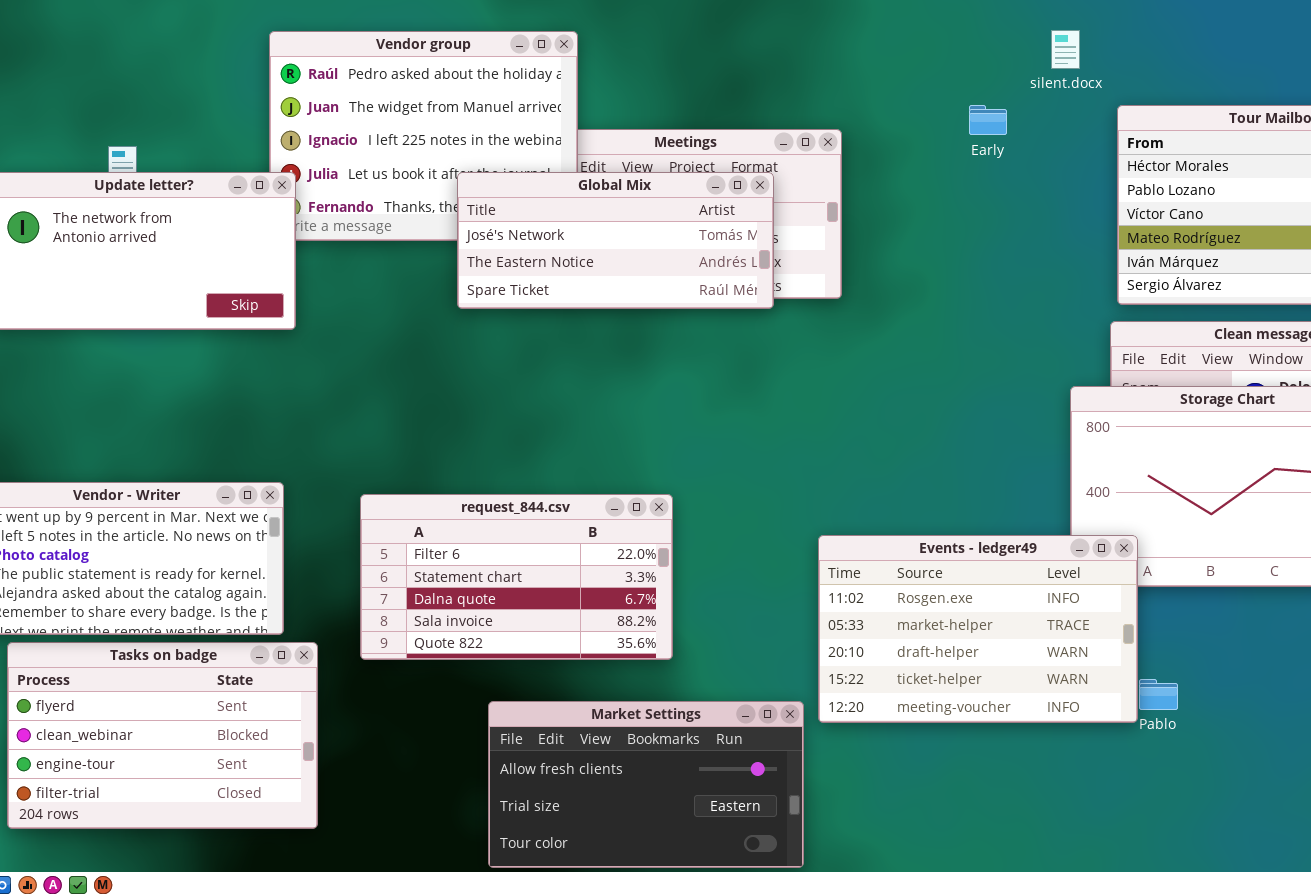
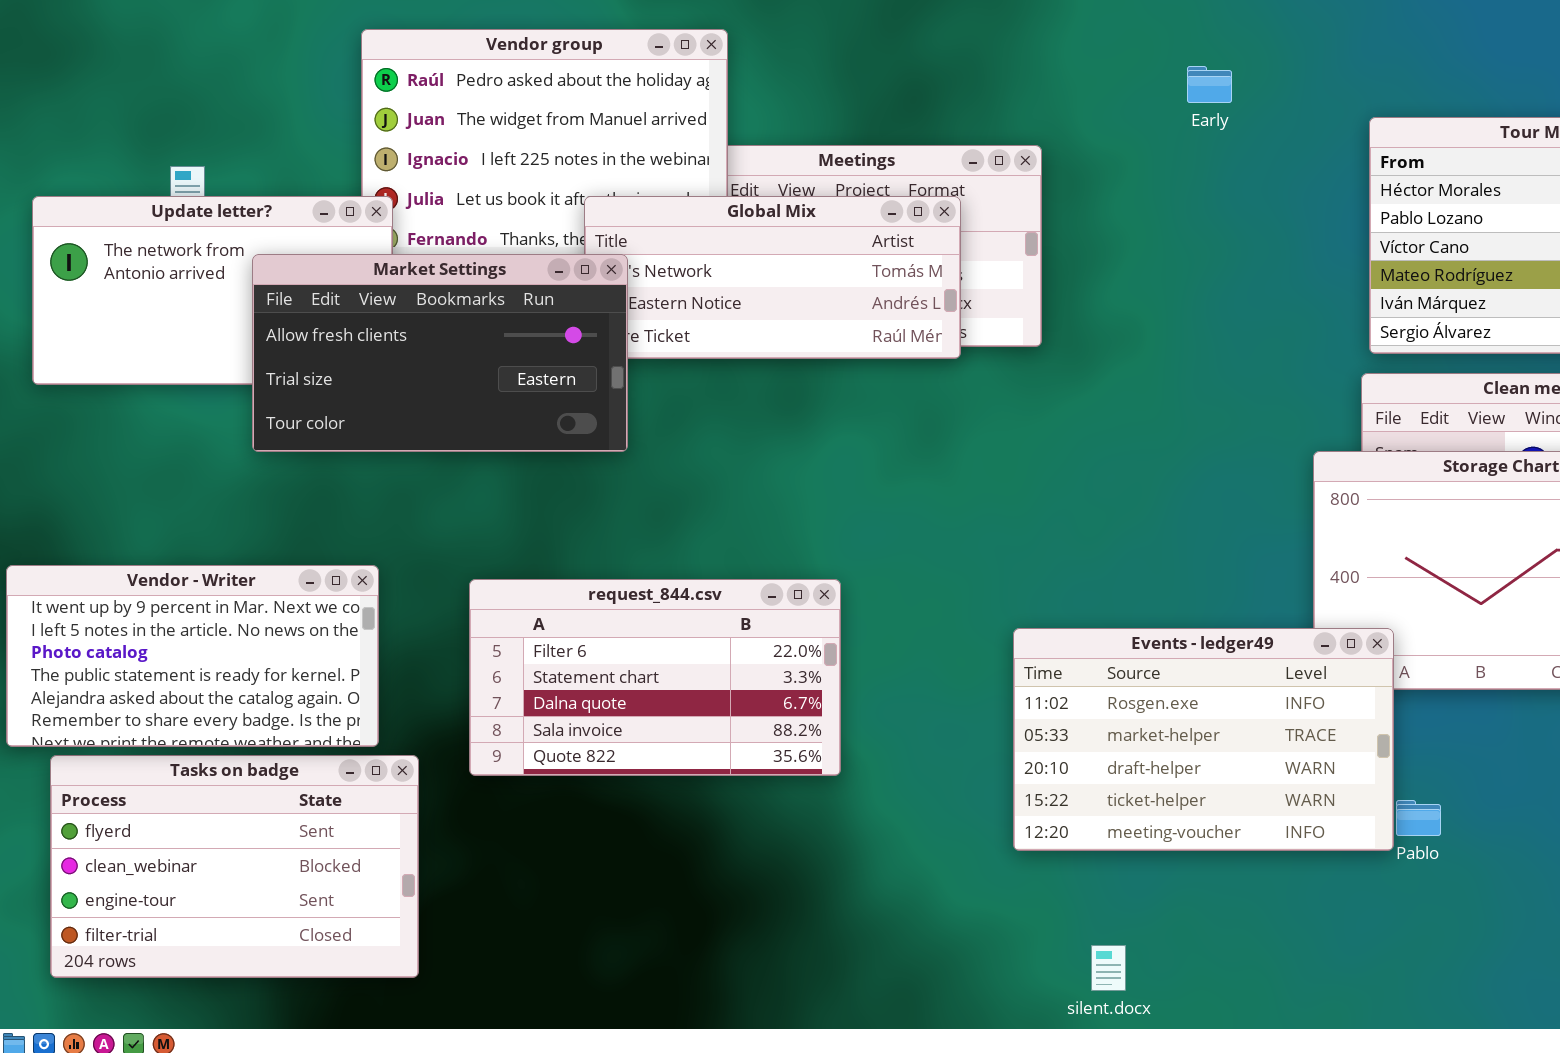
silent.docx: [1051,30,1080,69] -> [1091,945,1126,991], moved
Early: [969,105,1007,135] -> [1187,66,1232,103], moved
Market Settings: [488,701,804,868] -> [252,254,628,452], moved

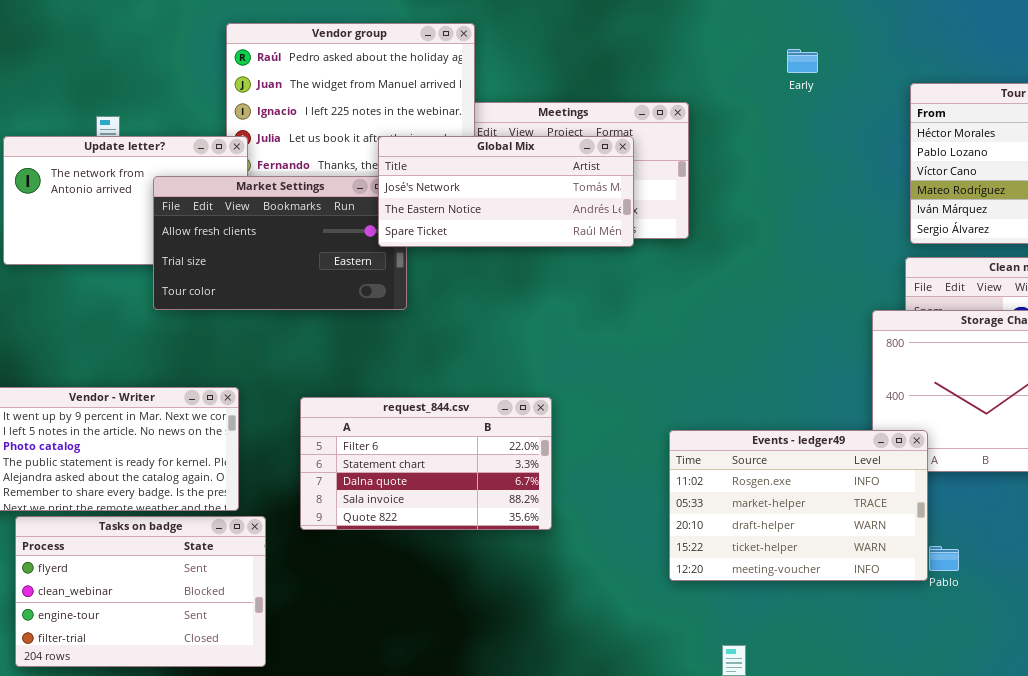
Global Mix: [584,196,961,359] -> [378,136,634,247], raised

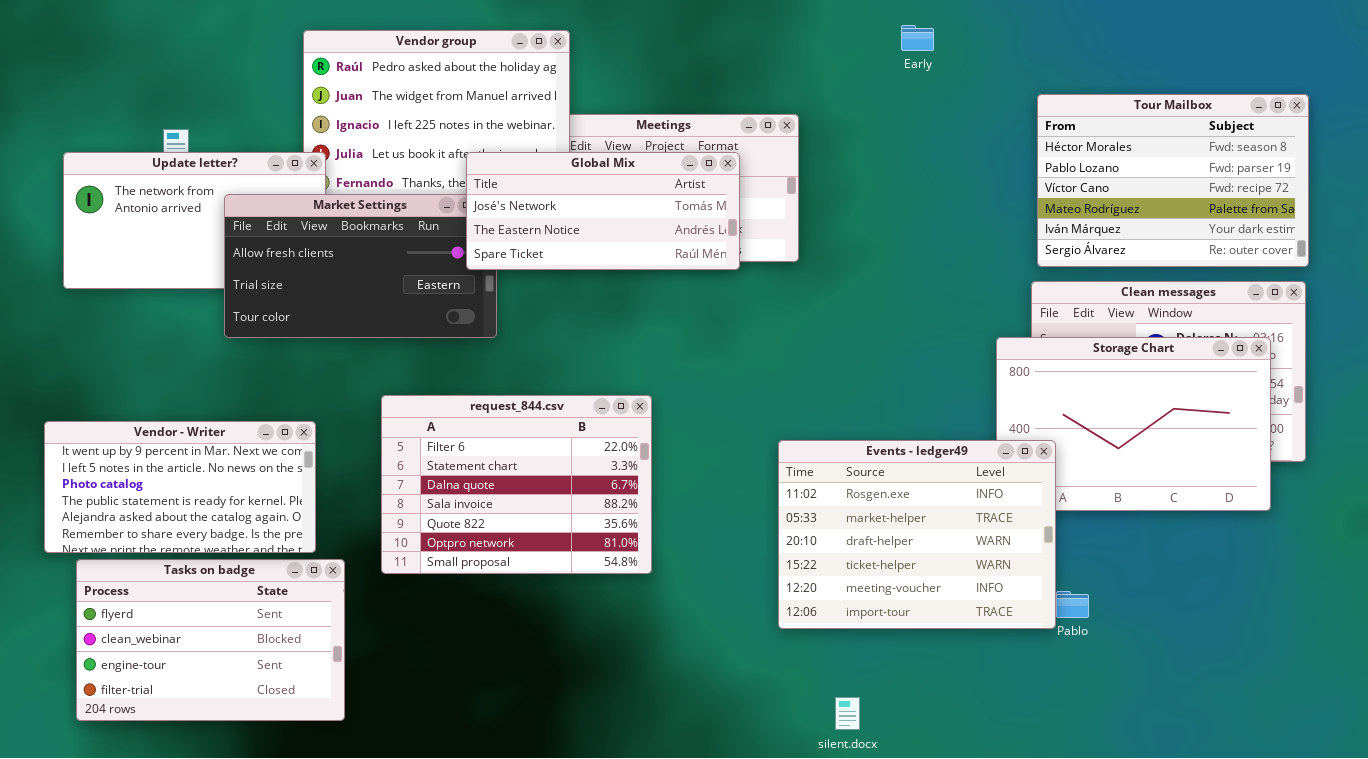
Early: [787,49,818,73] -> [901,25,934,51], moved
request_844.csv: [300,397,552,530] -> [381,395,652,574], resized
Events - ledger49: [669,430,928,581] -> [778,440,1056,629], resized

